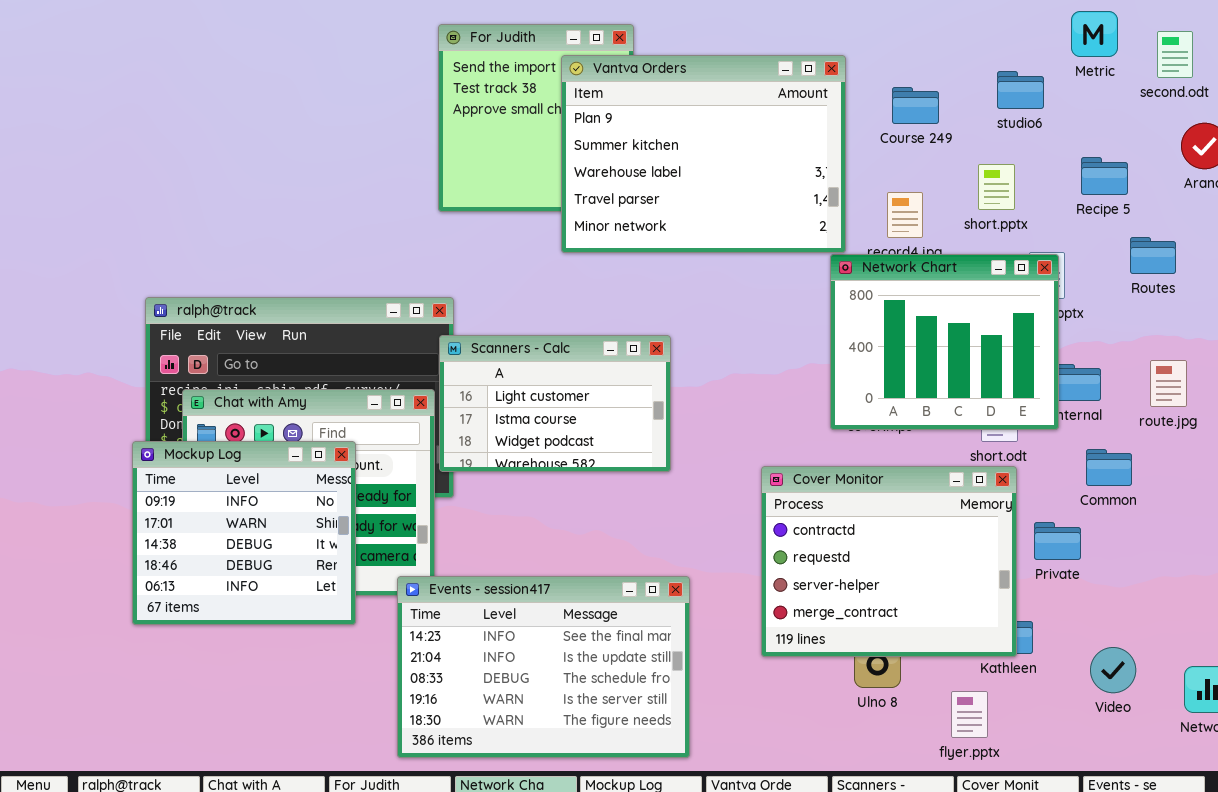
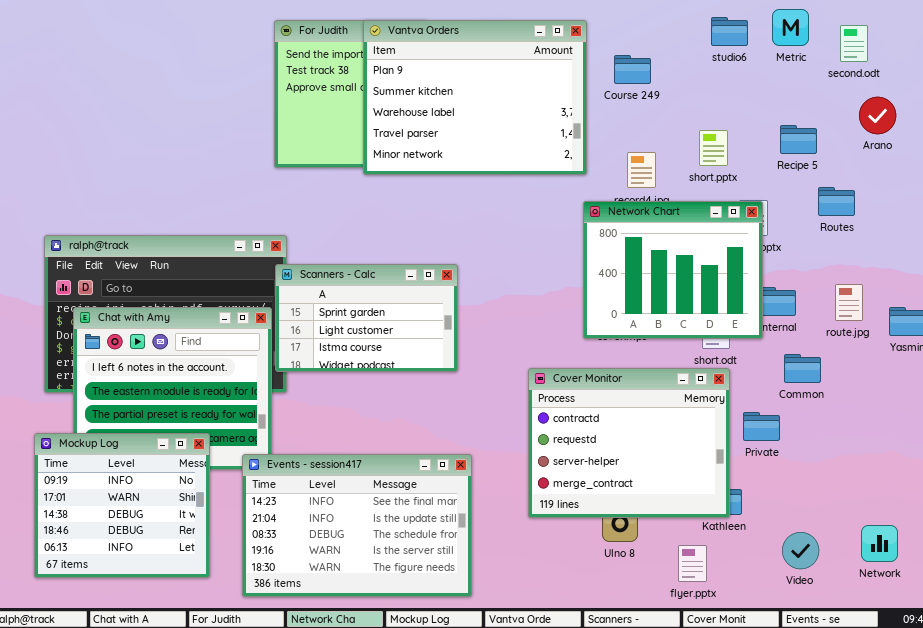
Vantva Orders: [561,55,846,253] -> [363,20,587,175], moved
studio6: [997,71,1044,109] -> [711,17,748,46], moved
Course 249: [892,87,939,124] -> [614,55,651,84], moved
Scanners - Calc: [439,335,671,472] -> [275,264,458,372], scrolled up 1 row
Mockup Log: [132,441,356,625] -> [34,433,210,578], moved
Video: [1090,647,1136,693] -> [782,532,819,569], moved

